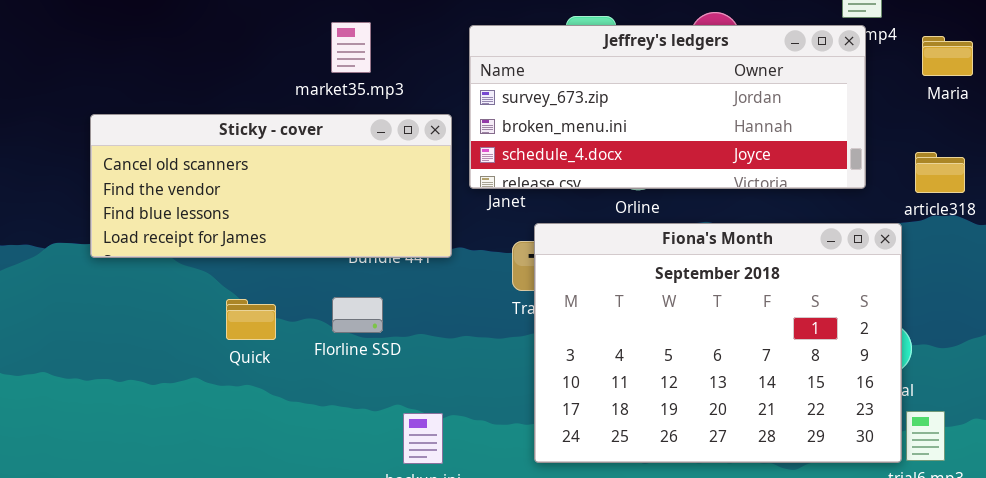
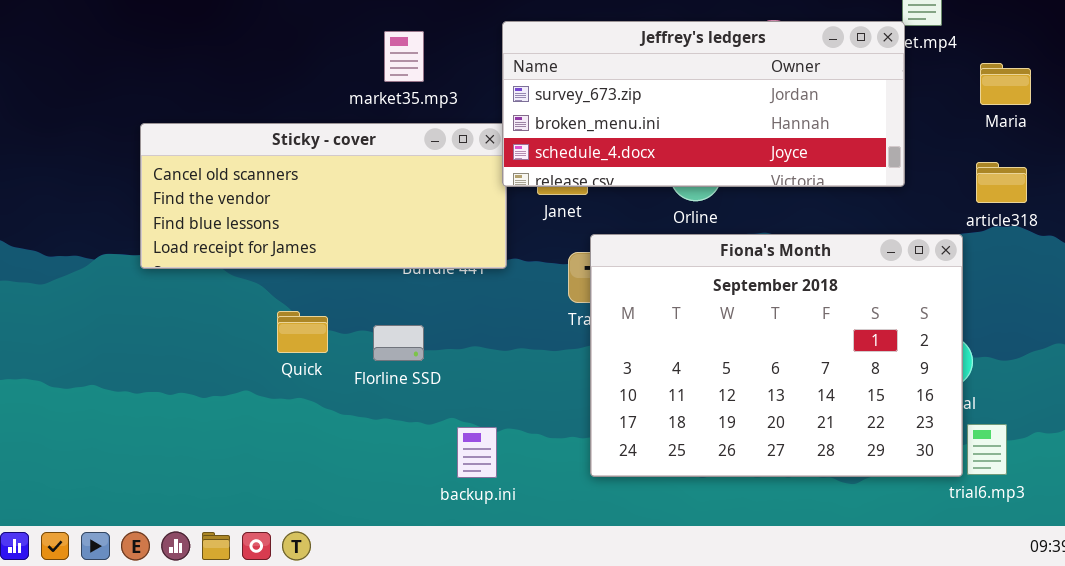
Jeffrey's ledgers: [469,25,866,189] -> [502,21,905,187], moved
Maria: [922,36,973,76] -> [980,63,1031,105], moved
Florline SSD: [332,297,383,333] -> [373,325,424,361], moved

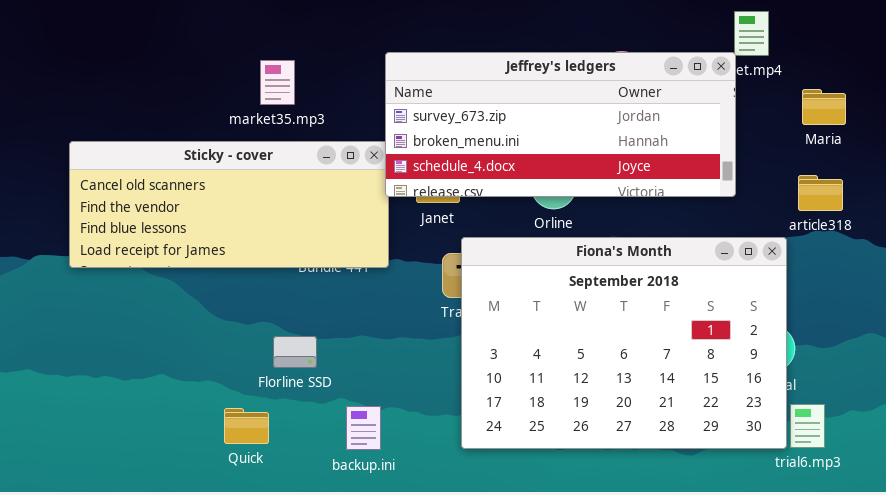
market35.mp3: [384,31,424,82] -> [260,60,295,105], moved
Quick: [277,311,328,353] -> [224,408,269,444], moved
Florline SSD: [373,325,424,361] -> [273,336,317,368], moved

